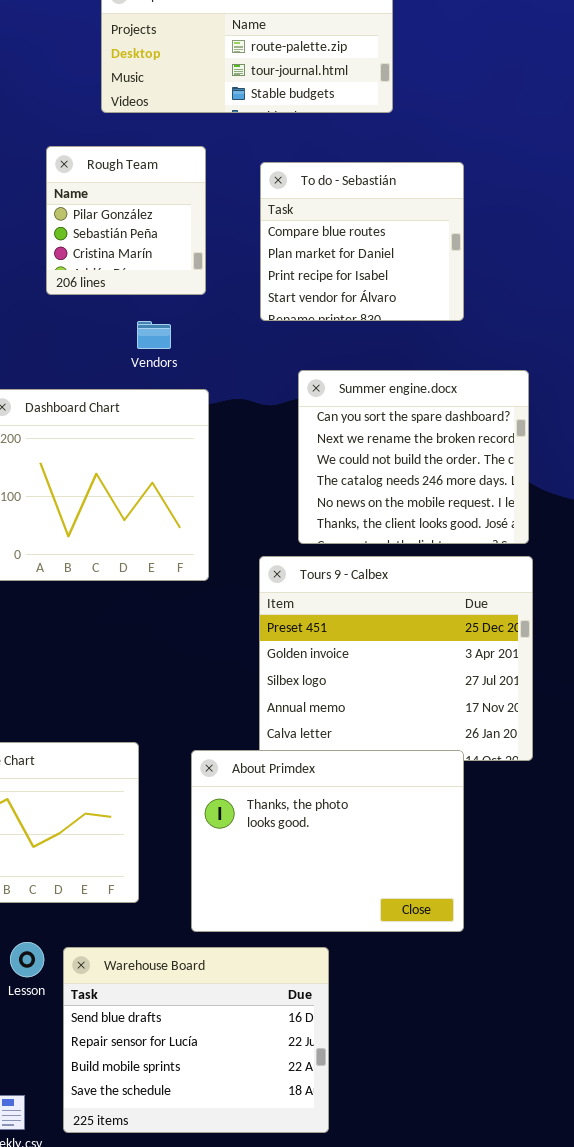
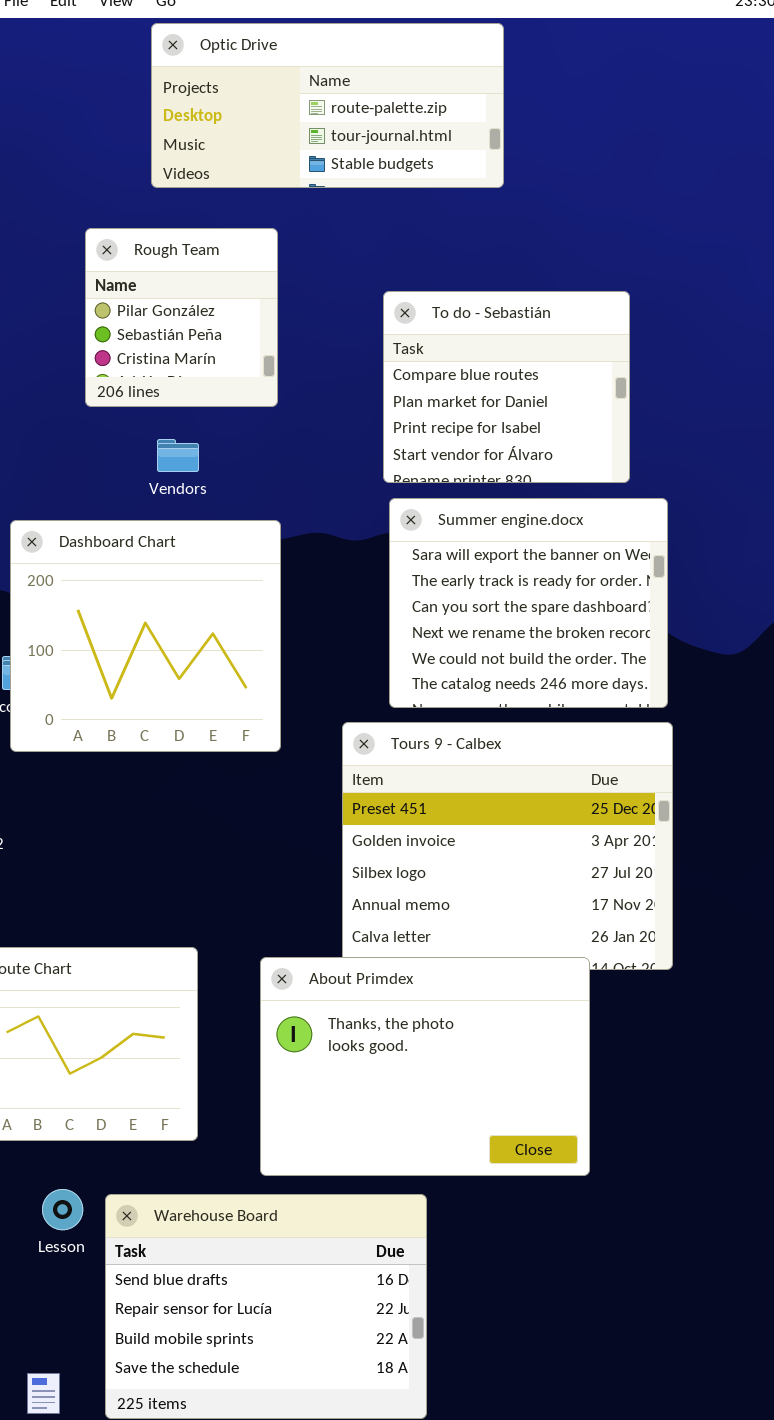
To do - Sebastián: [260,162,464,321] -> [383,291,630,483], moved
Vendors: [137,321,171,349] -> [157,439,199,472], moved
Summer engine.docx: [298,370,529,544] -> [389,498,668,708], scrolled up 2 rows

